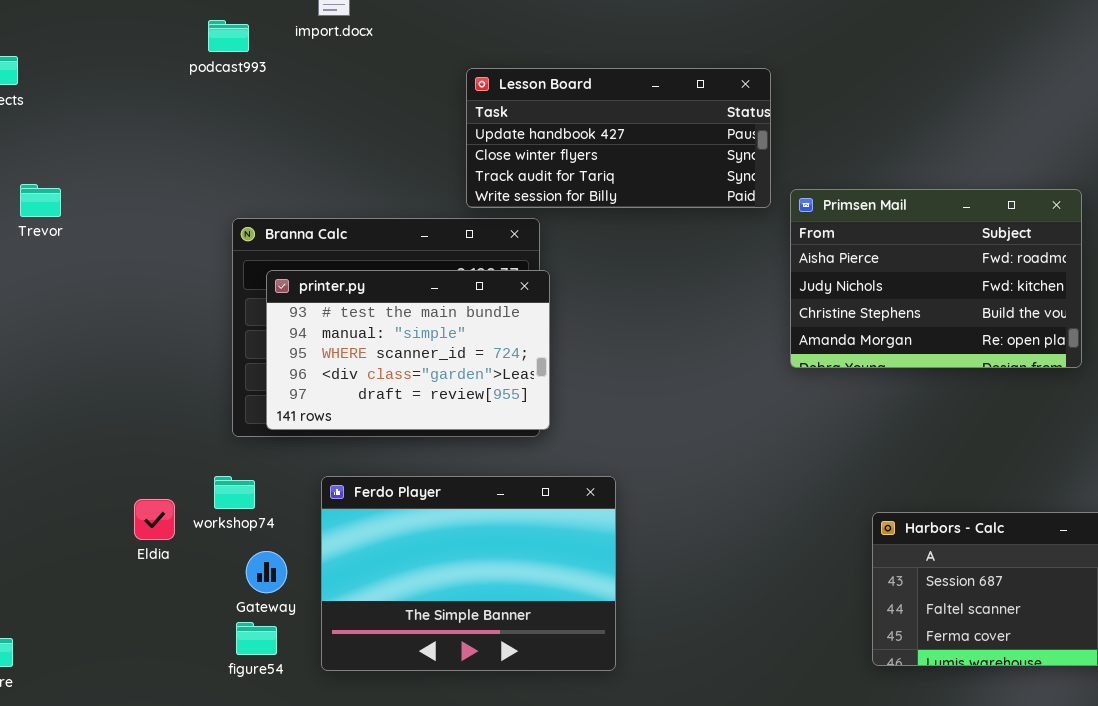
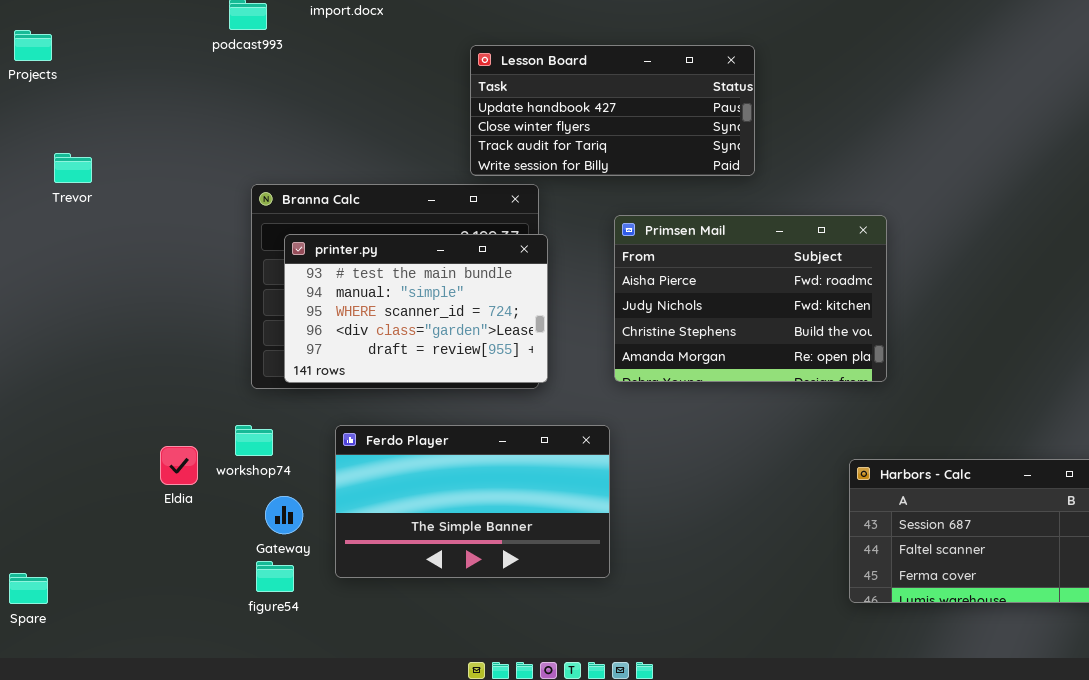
Primsen Mail: [790,189,1082,368] -> [614,215,887,382], moved
Ferdo Player: [321,476,616,671] -> [335,425,610,578], resized

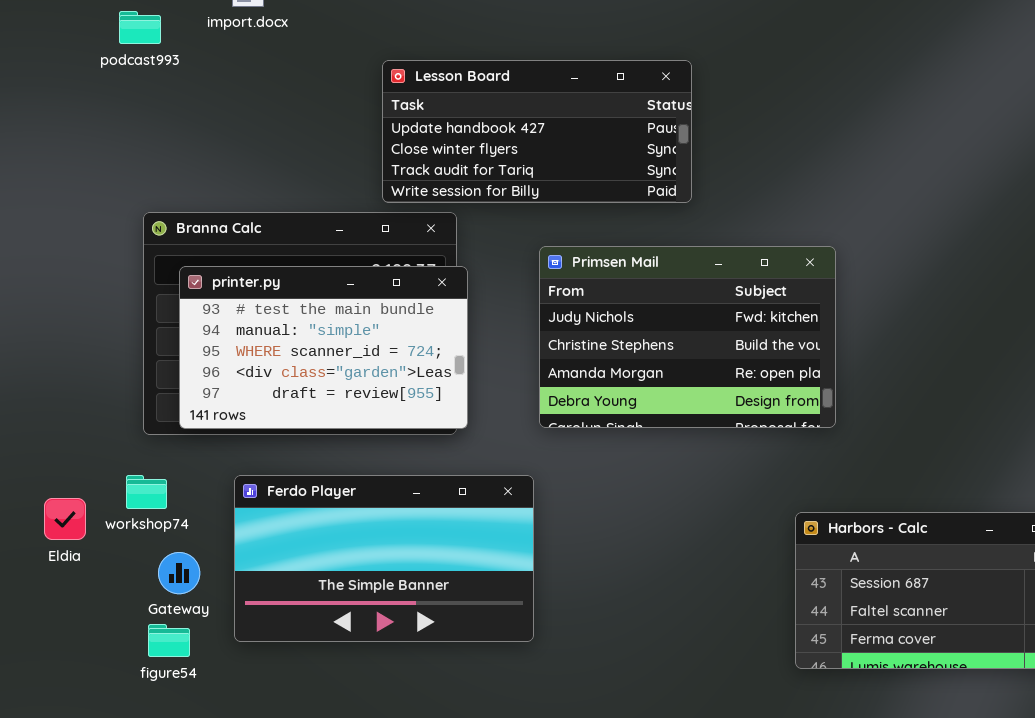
Primsen Mail: [614,215,887,382] -> [539,246,836,428], scrolled down 1 row

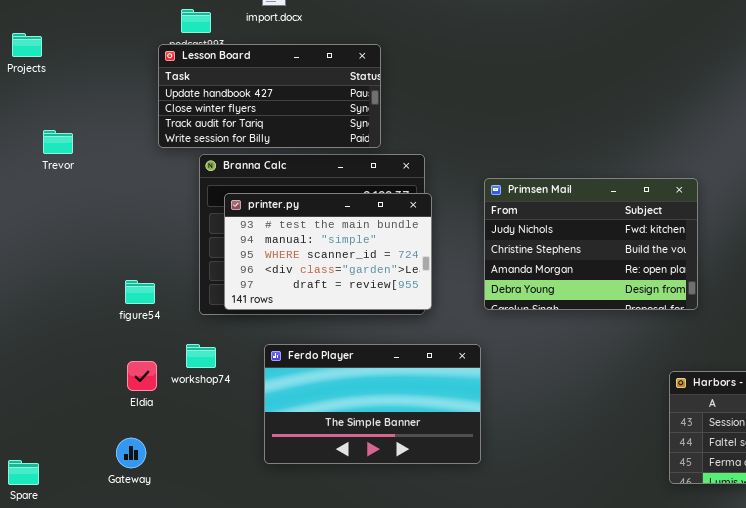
Lesson Board: [382,60,692,203] -> [158,44,381,148], moved
Gateway: [158,552,200,594] -> [116,438,146,468], moved
figure54: [148,624,190,657] -> [125,280,155,304], moved

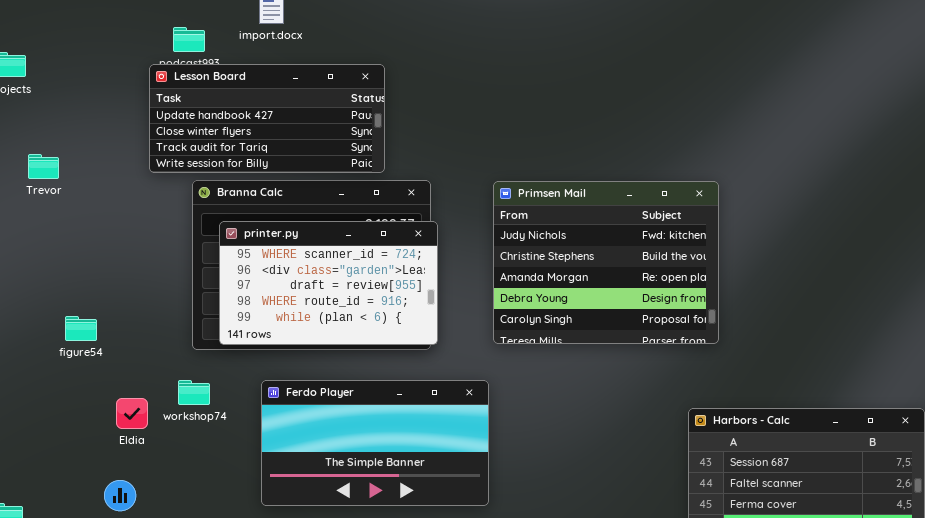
Primsen Mail: [484,178,698,310] -> [493,181,719,344], resized
printer.py: [224,193,432,310] -> [219,221,438,345], scrolled down 2 rows
figure54: [125,280,155,304] -> [65,316,97,341], moved

